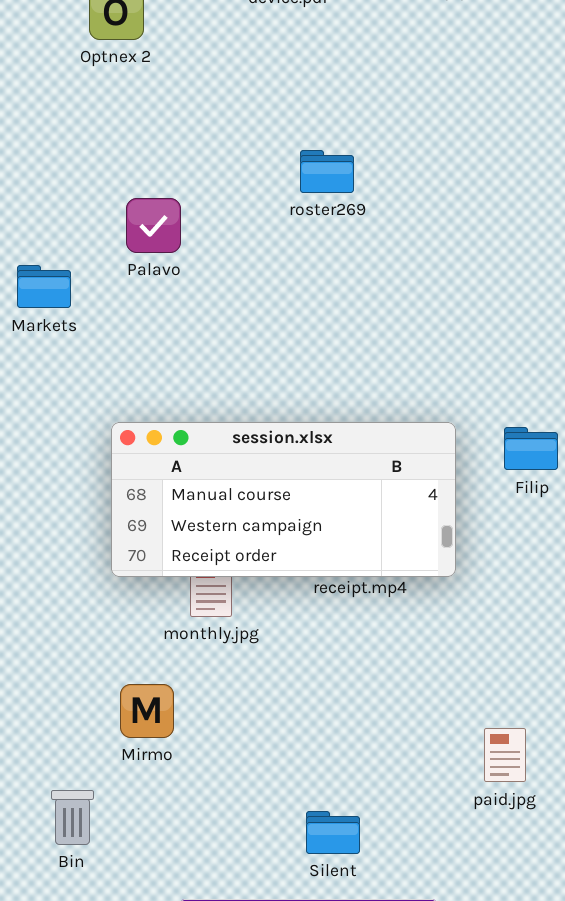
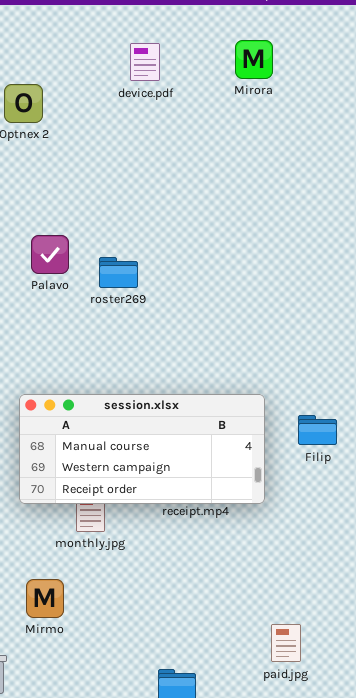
roster269: [300,150,354,193] -> [99,257,138,288], moved
Filip: [504,427,558,470] -> [298,415,337,445], moved
paid.jpg: [484,728,526,782] -> [271,624,301,662], moved

